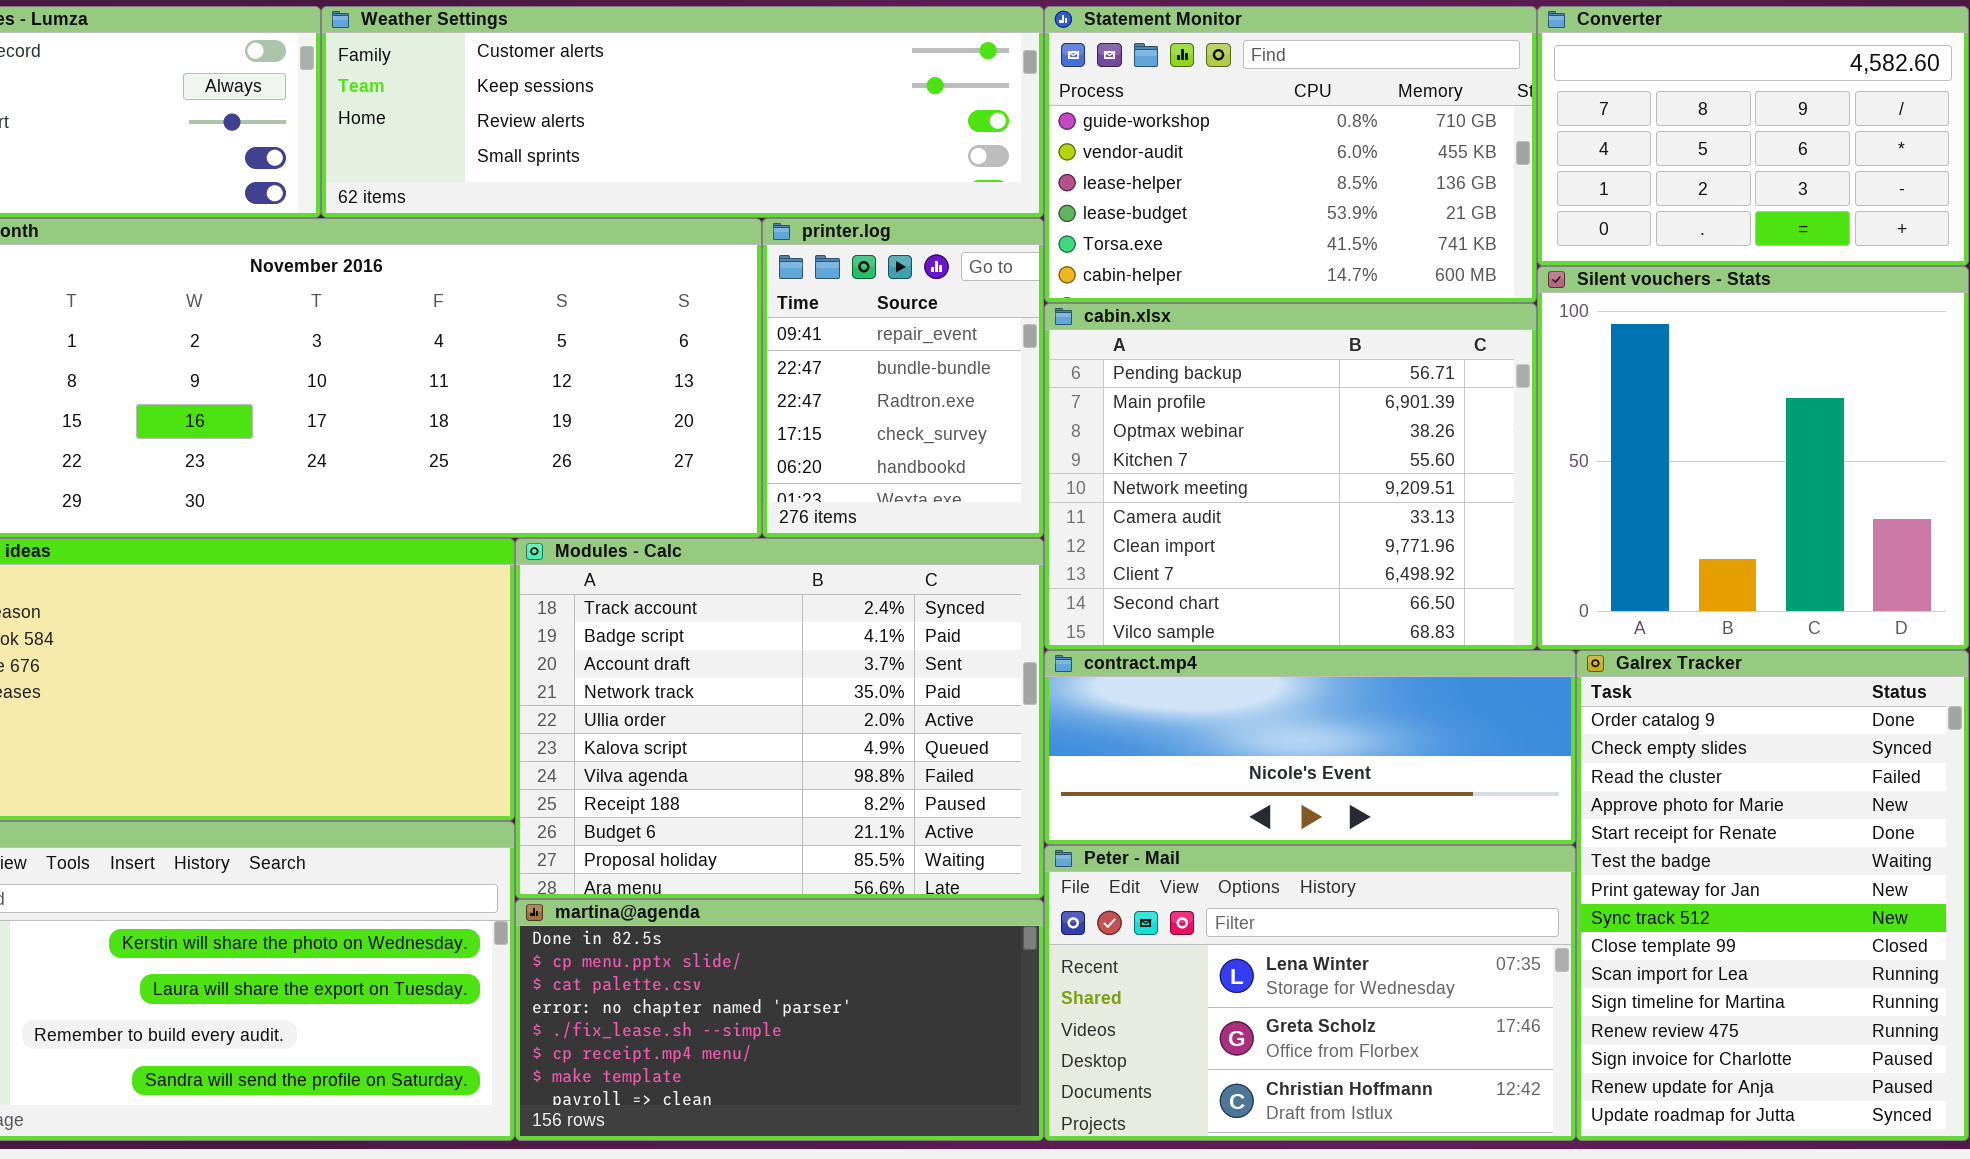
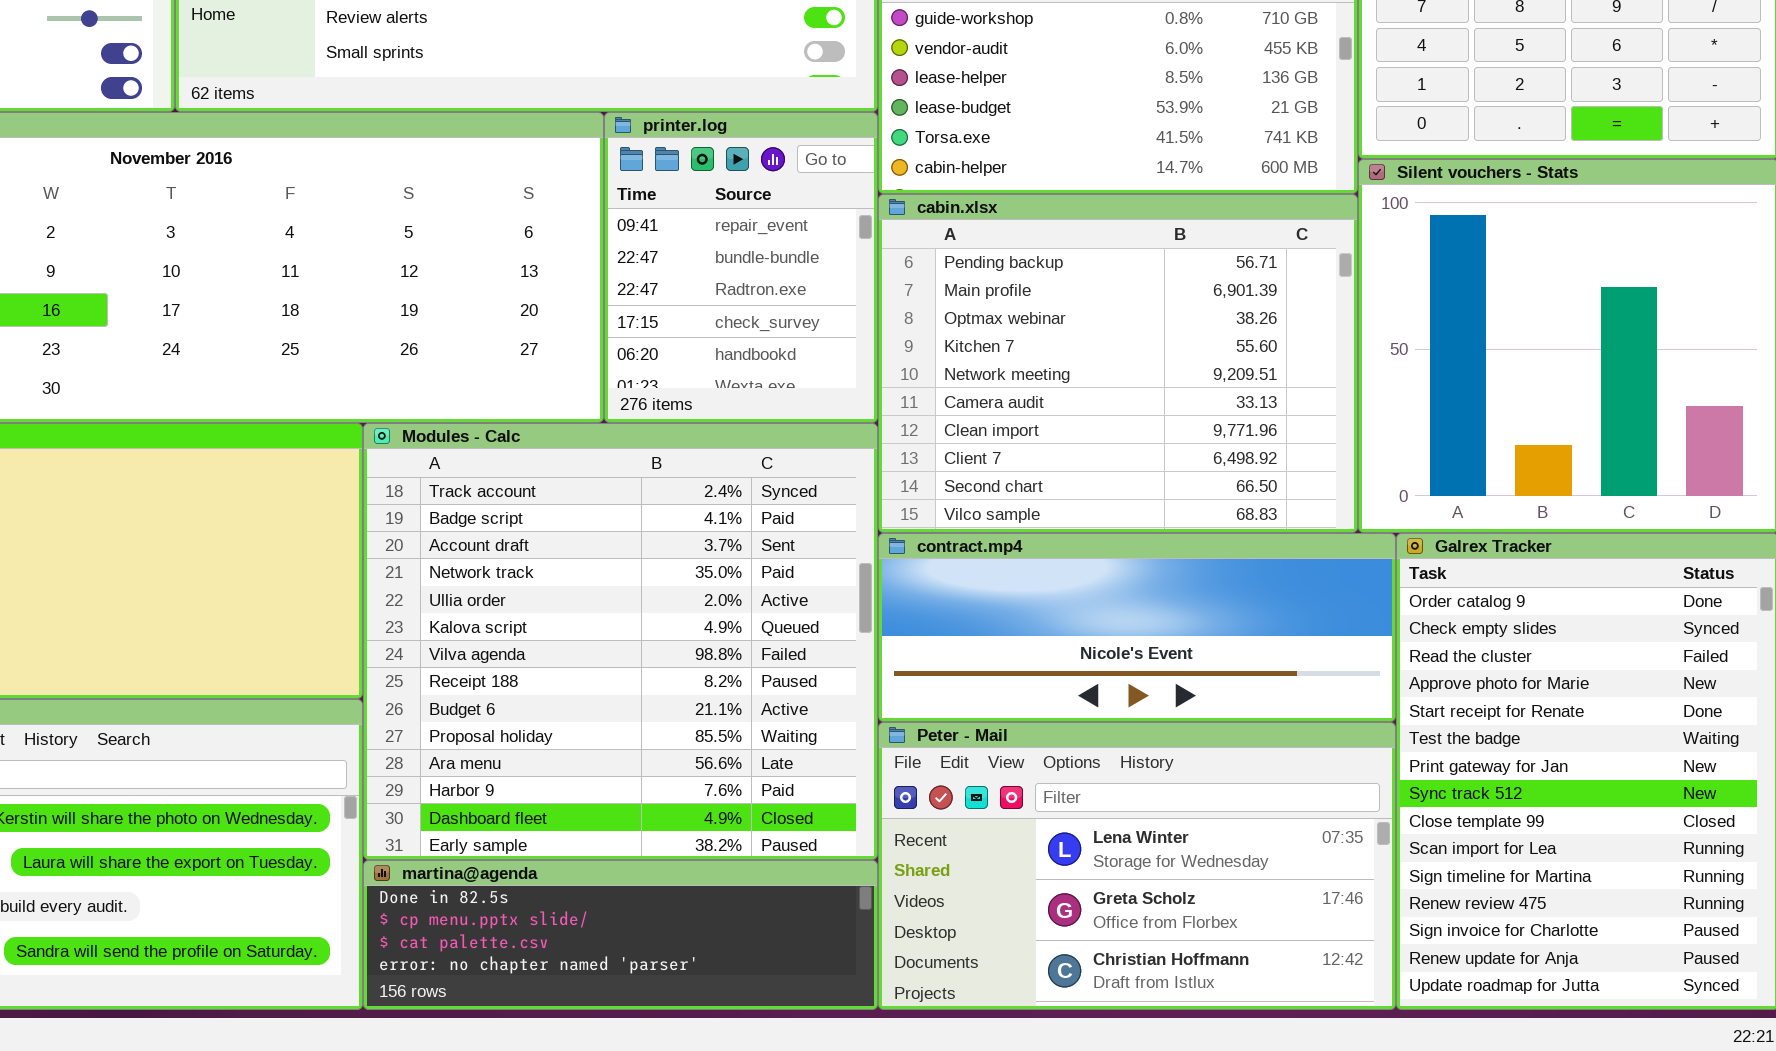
Modules - Calc: [515,538,1044,899] -> [363,423,878,860], resized
martina@agenda: [515,899,1044,1141] -> [363,860,878,1010], resized

